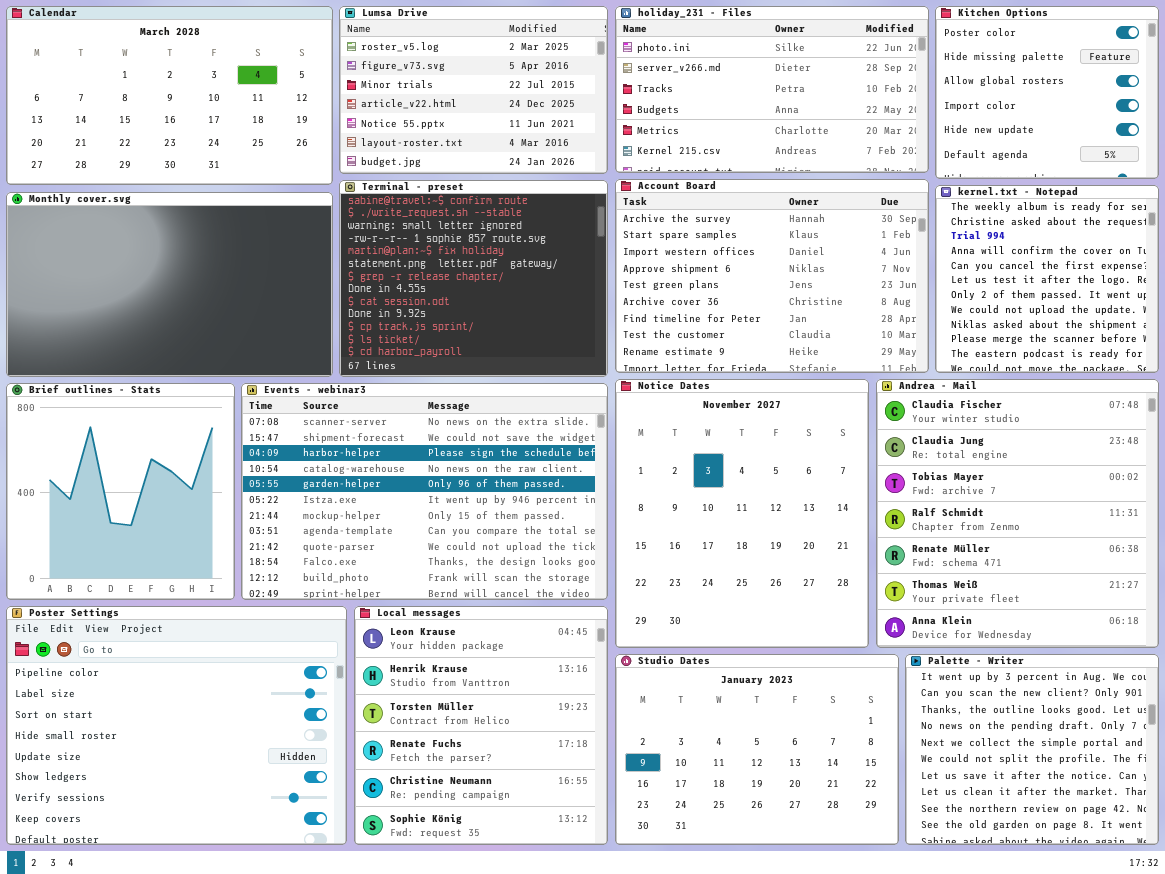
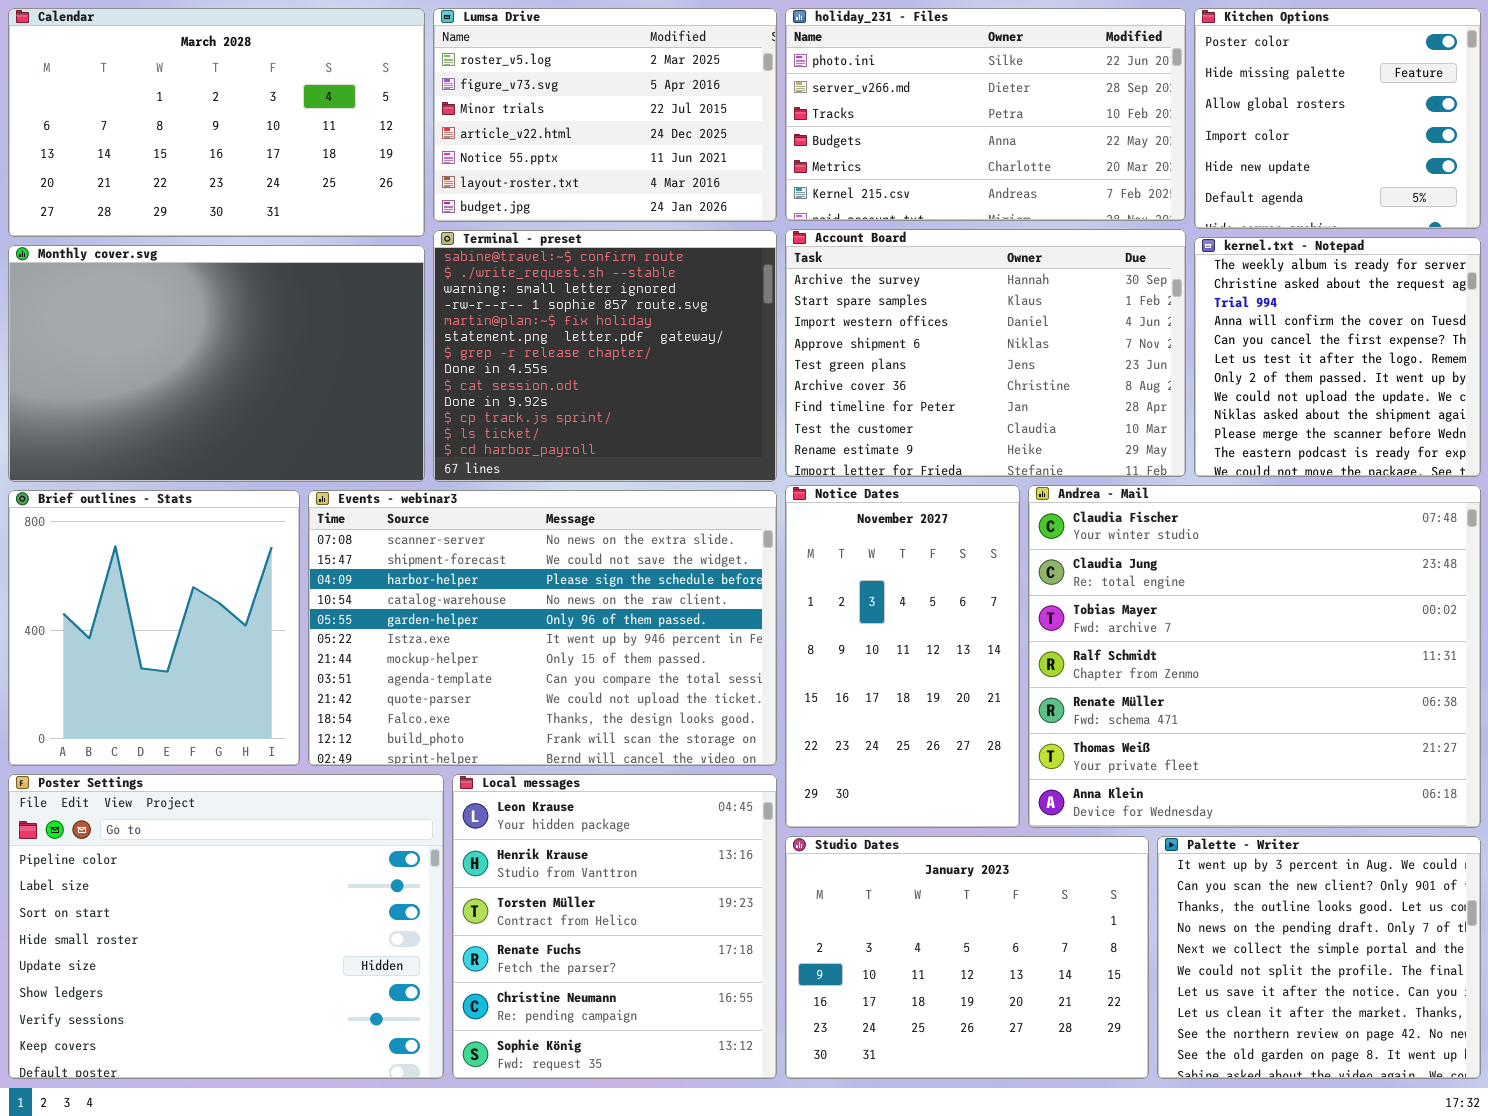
Notice Dates: [615,379,869,648] -> [785,485,1020,828], resized
Andrea - Mail: [876,379,1159,648] -> [1028,485,1481,828], resized

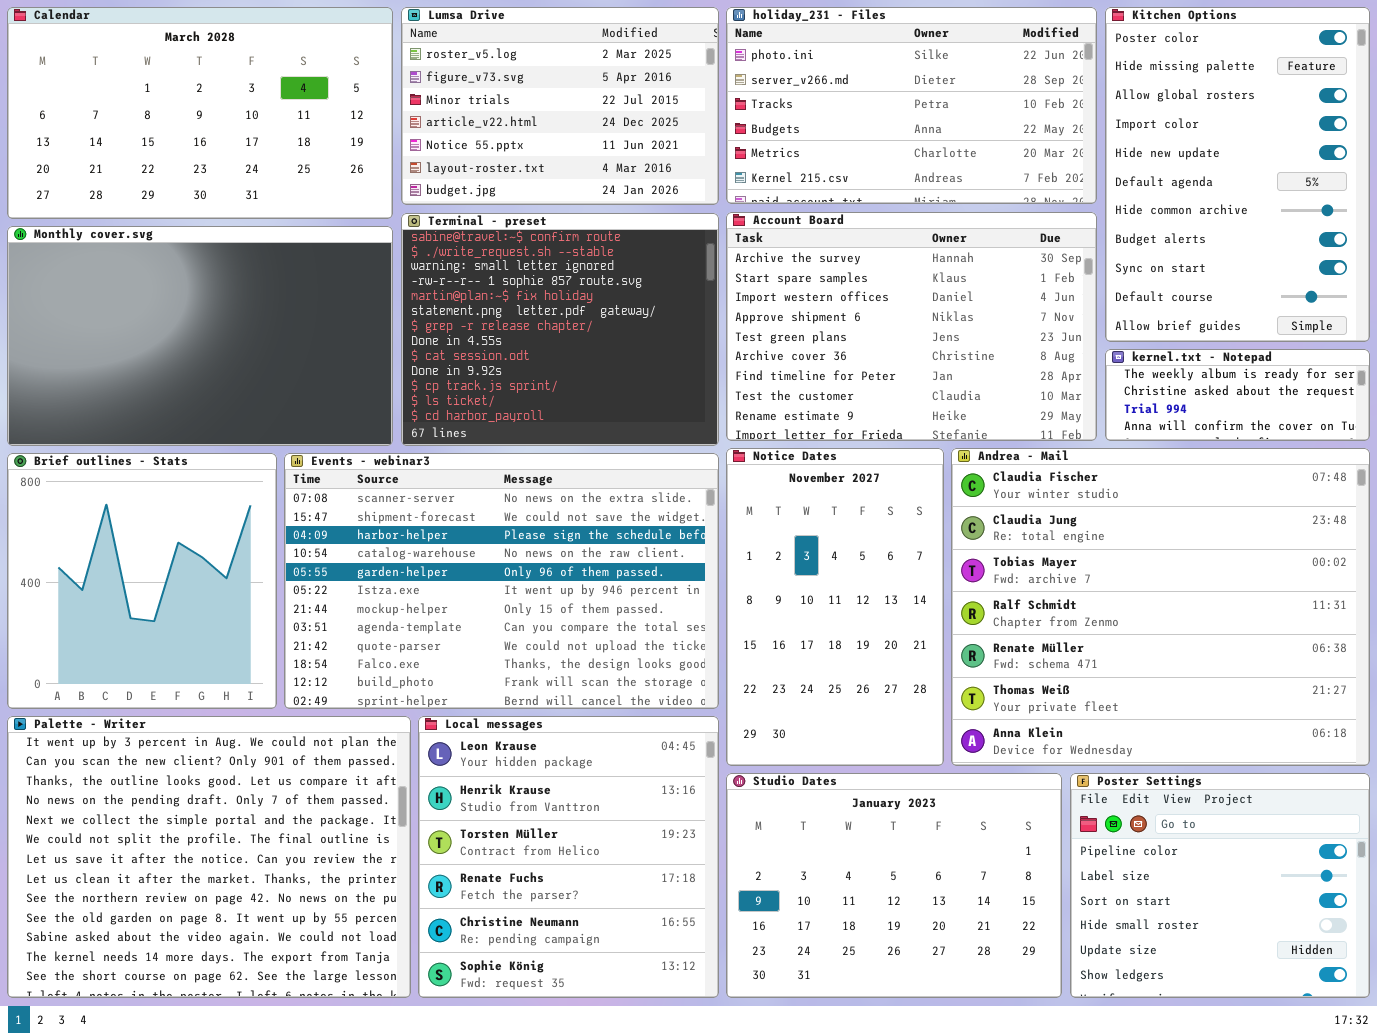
Kitchen Options: [1194,8,1481,229] -> [1105,7,1370,342], resized
kernel.txt - Notepad: [1194,237,1481,477] -> [1105,349,1370,441], resized
Poster Settings: [8,774,444,1079] -> [1070,773,1370,998], moved, resized
Palette - Writer: [1157,836,1481,1079] -> [7,716,411,998], moved, resized

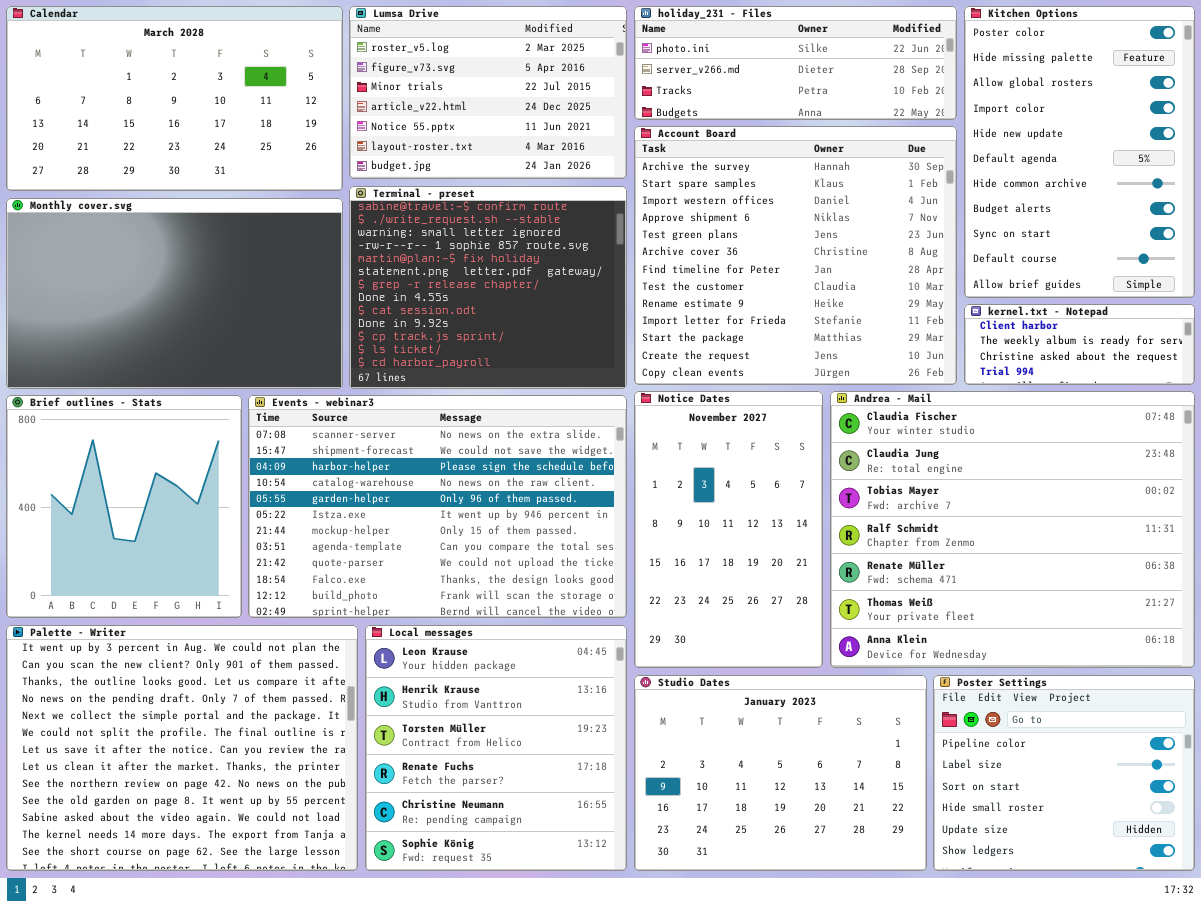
holiday_231 - Files: [726,7,1097,204] -> [634,6,957,120], resized
Account Board: [726,212,1097,441] -> [634,126,957,385], resized
kernel.txt - Notepad: [1105,349,1370,441] -> [964,304,1195,385], scrolled up 1 row

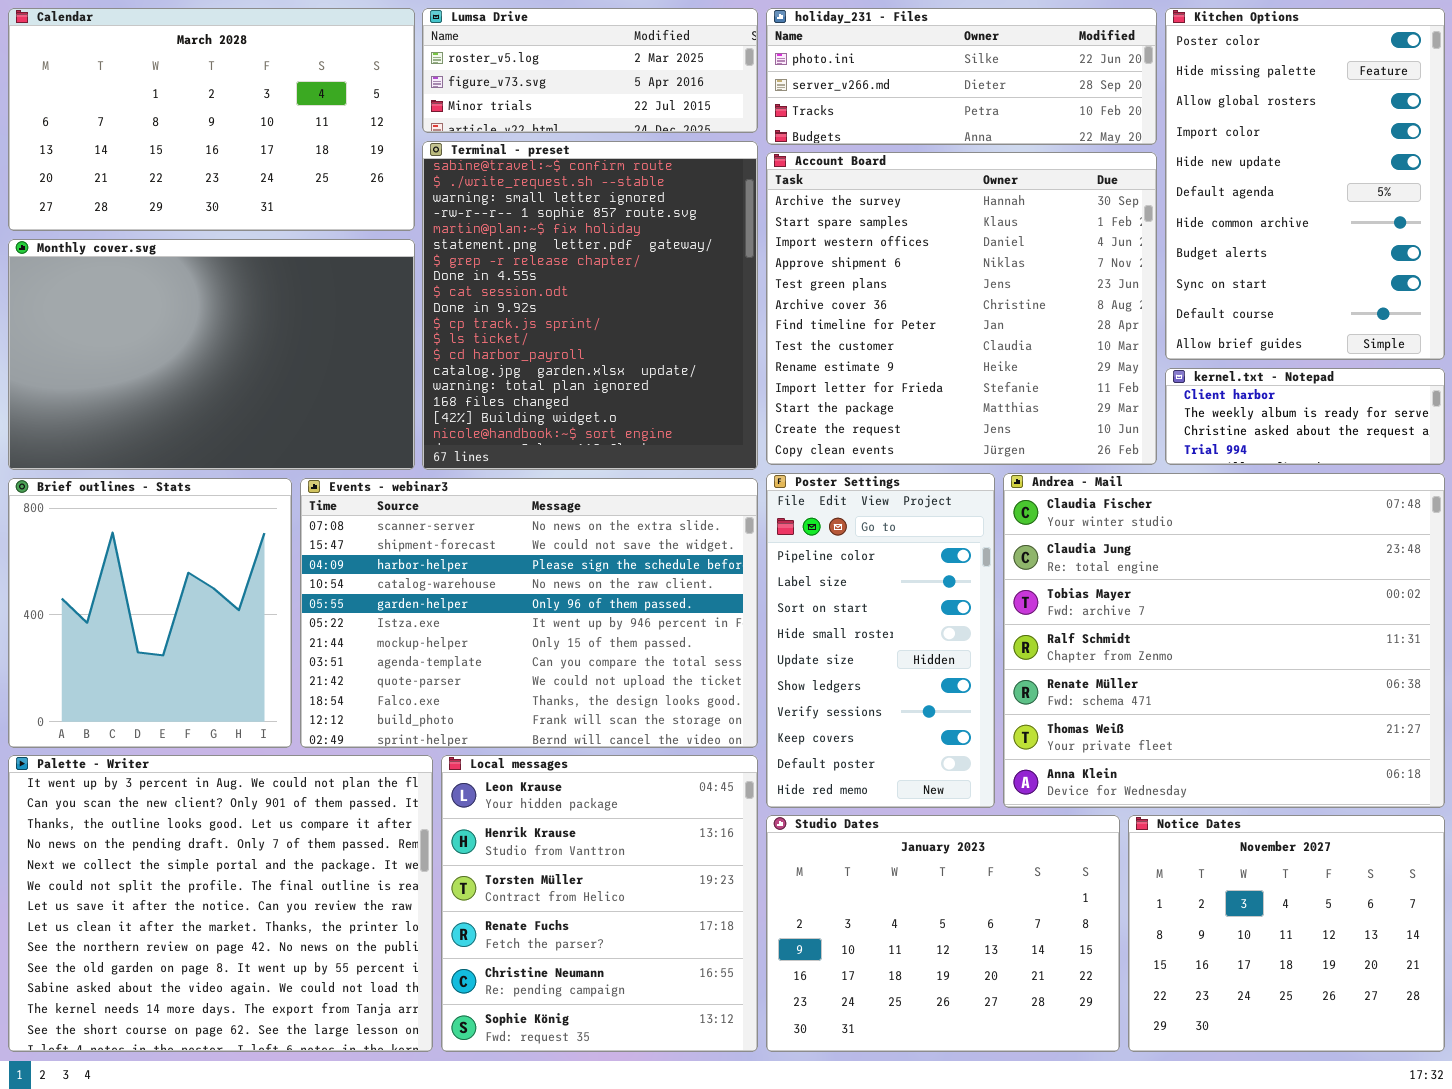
Lumsa Drive: [349,6,627,179] -> [422,8,758,133], resized
Terminal - preset: [349,186,627,389] -> [422,141,758,470], resized
Notice Dates: [634,391,823,668] -> [1128,815,1445,1052], moved, resized
Poster Settings: [933,675,1195,871] -> [766,473,995,808], moved, resized

